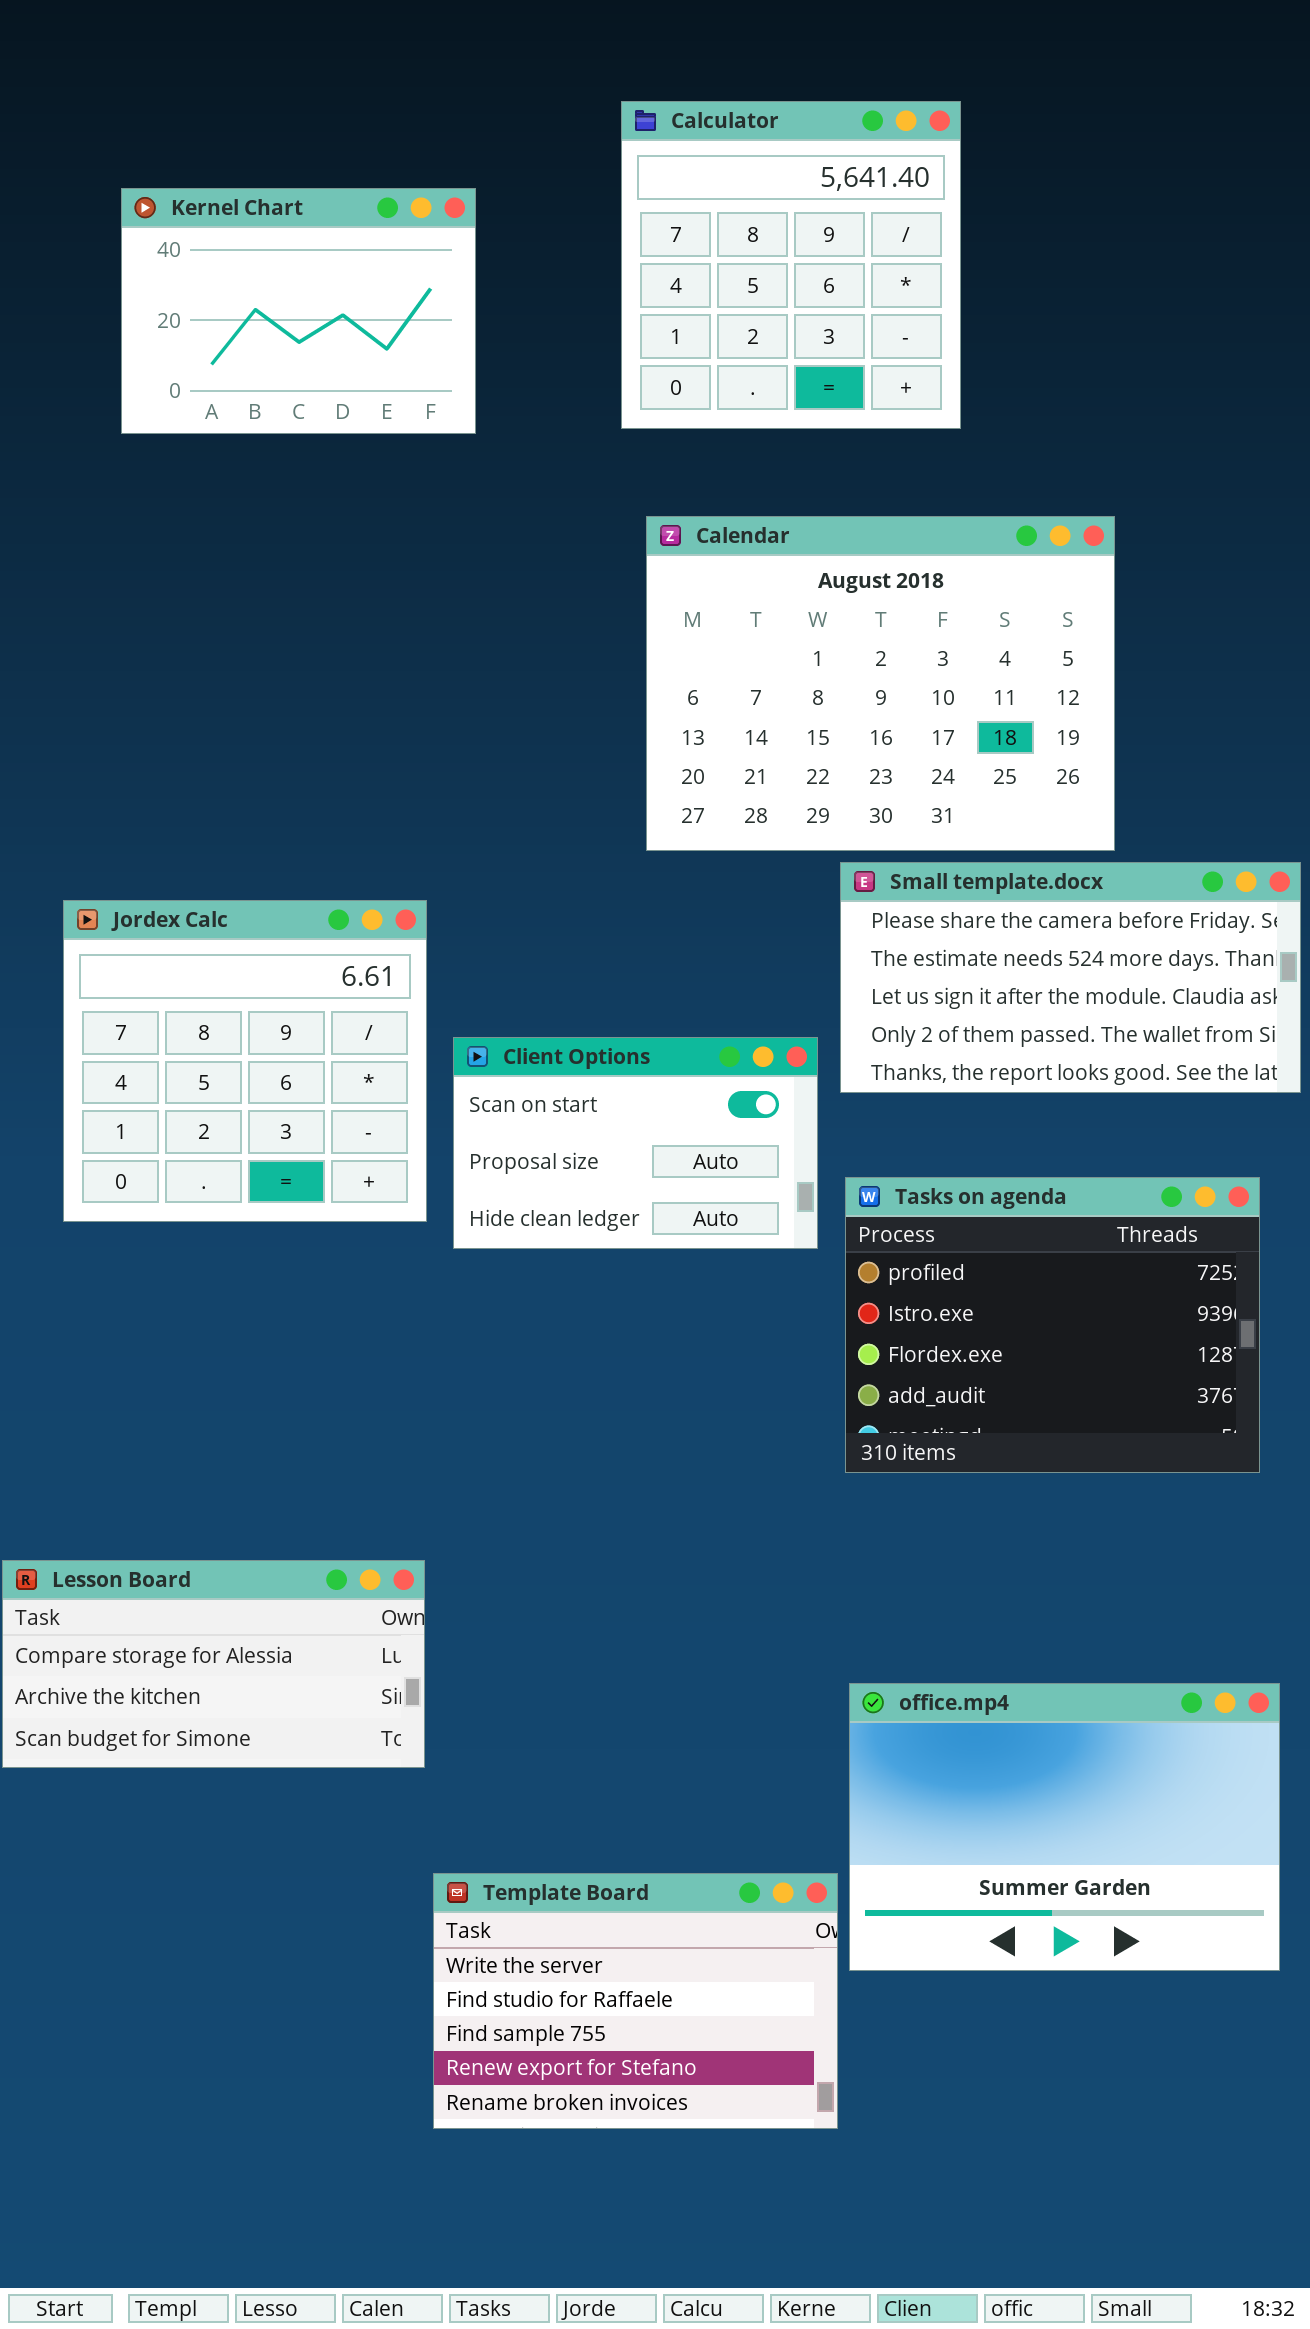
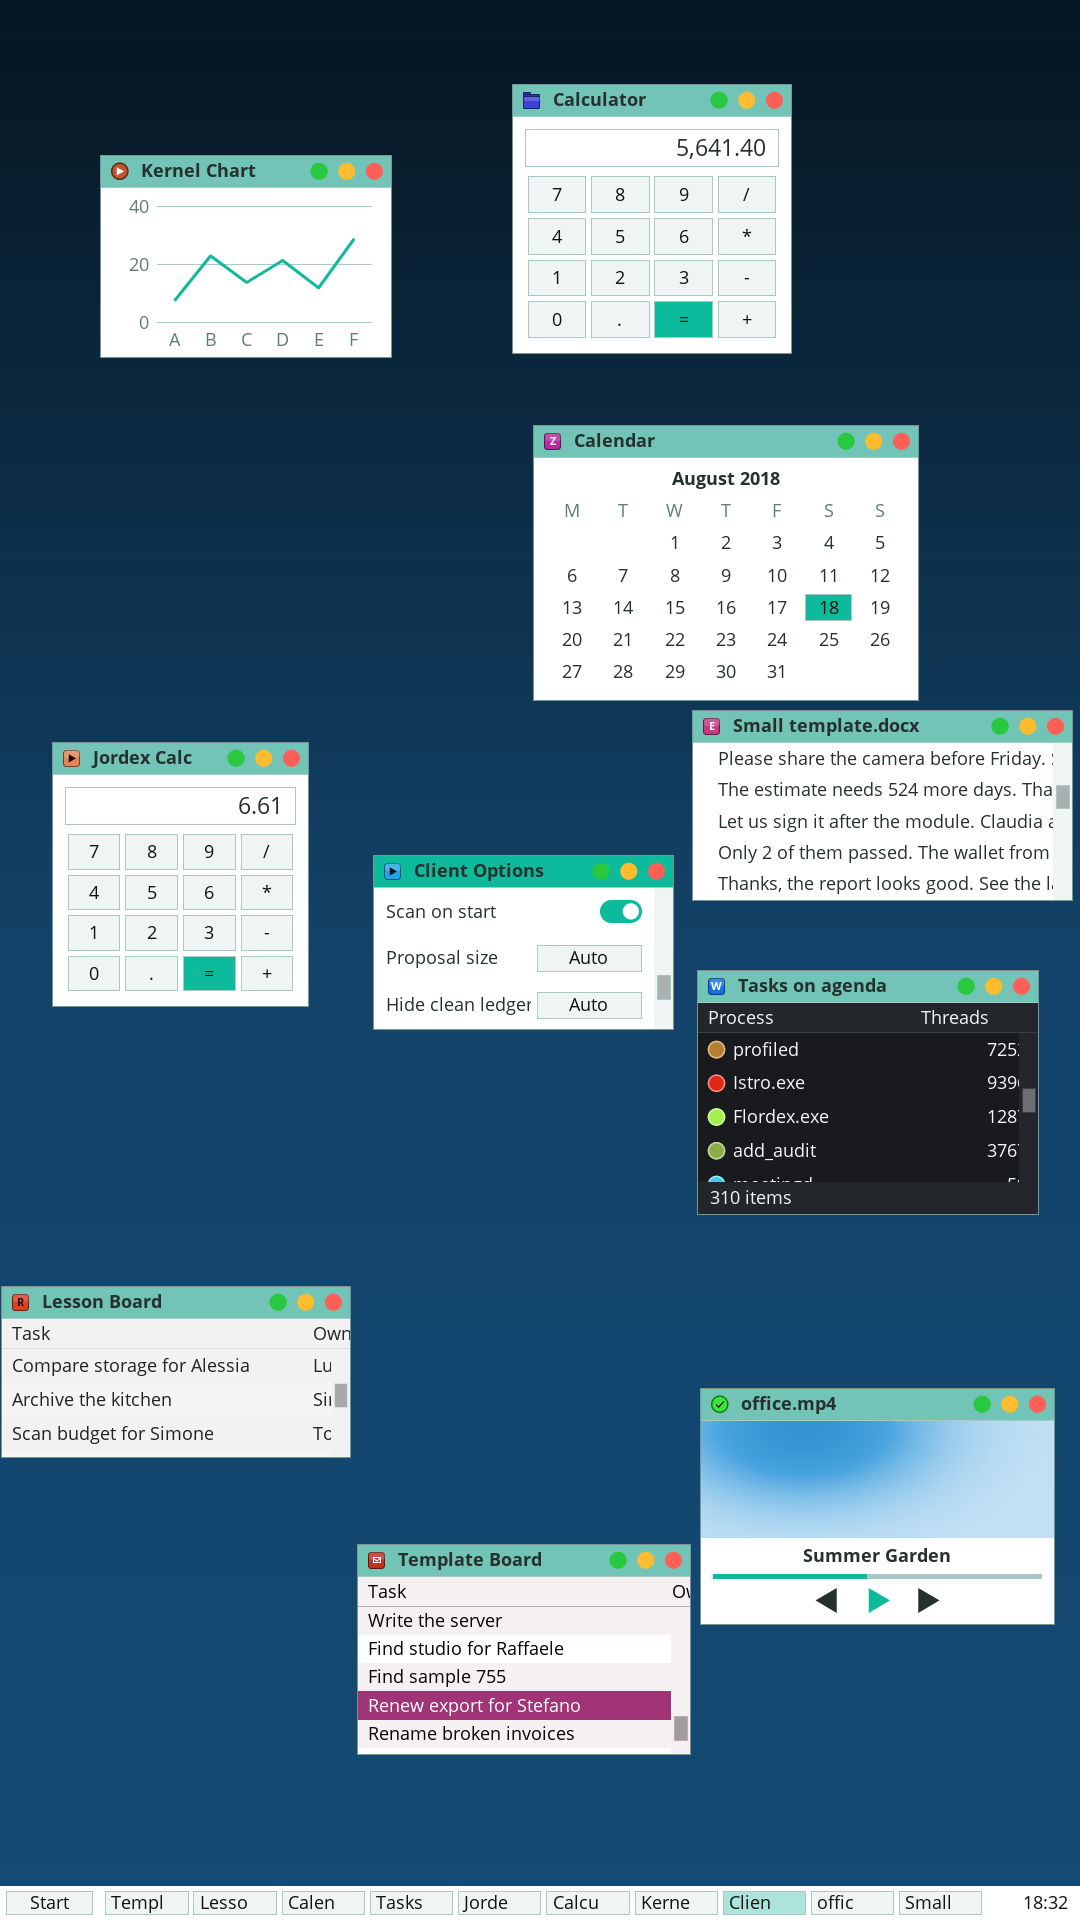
Jordex Calc: [63,900,427,1222] -> [52,742,309,1007], resized

